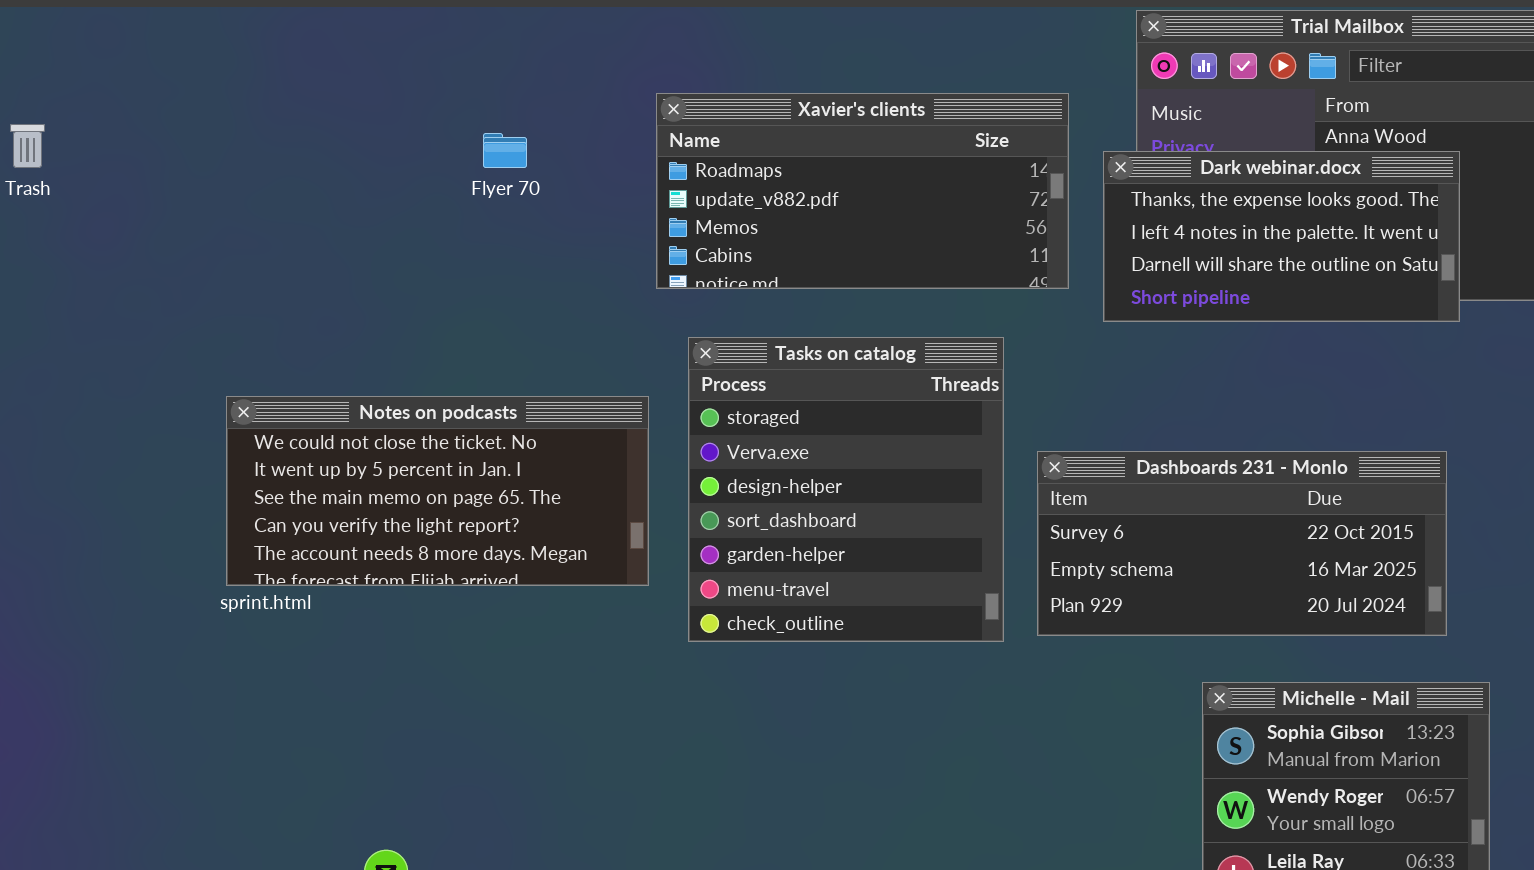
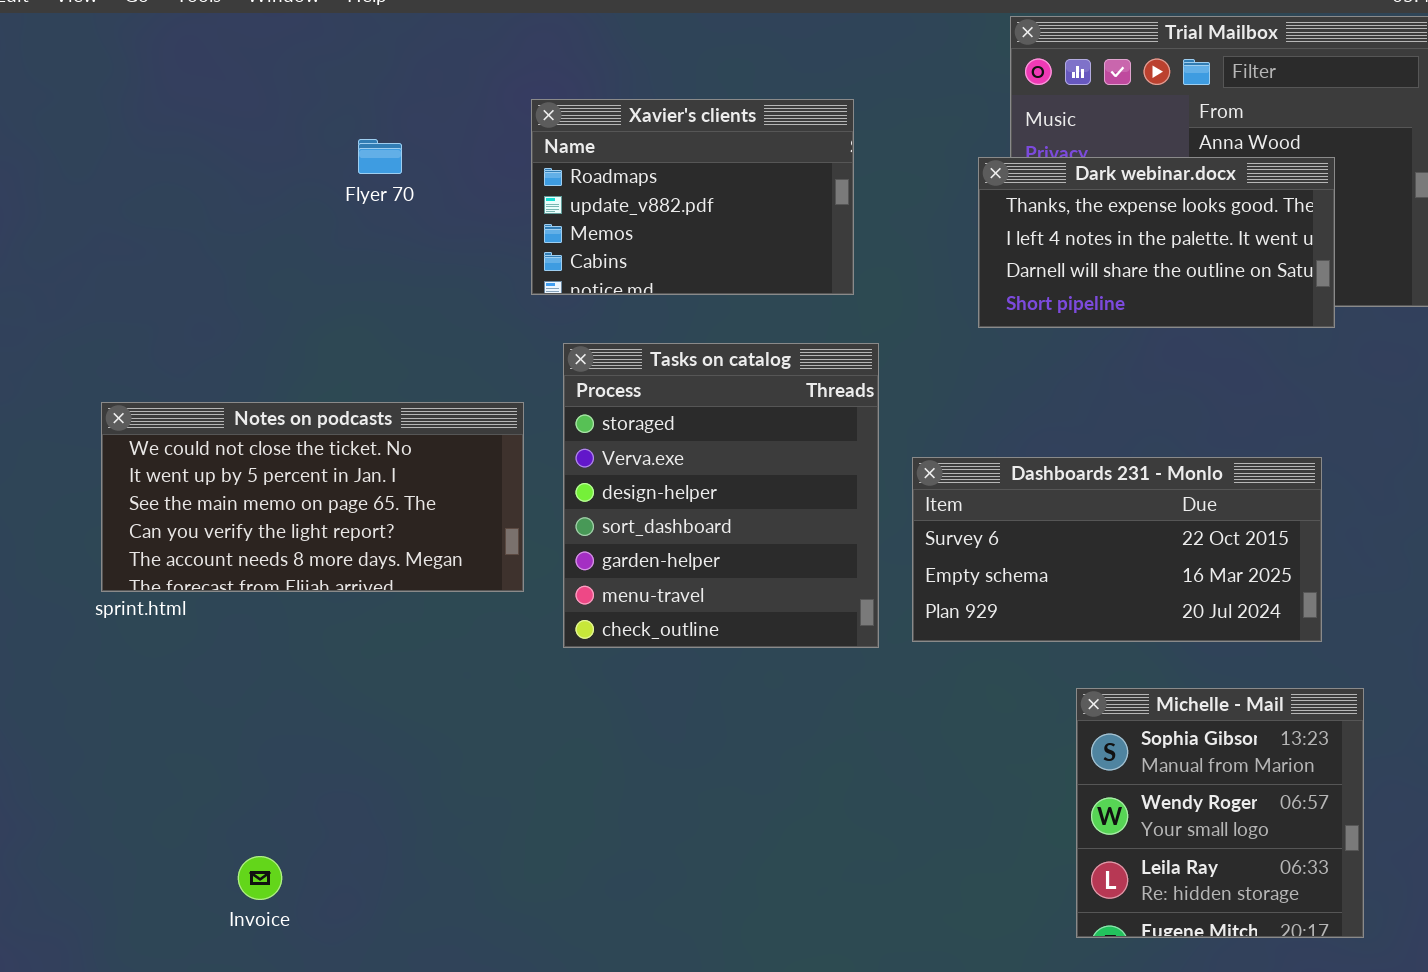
Xavier's clients: [656,93,1069,289] -> [531,99,854,295], resized

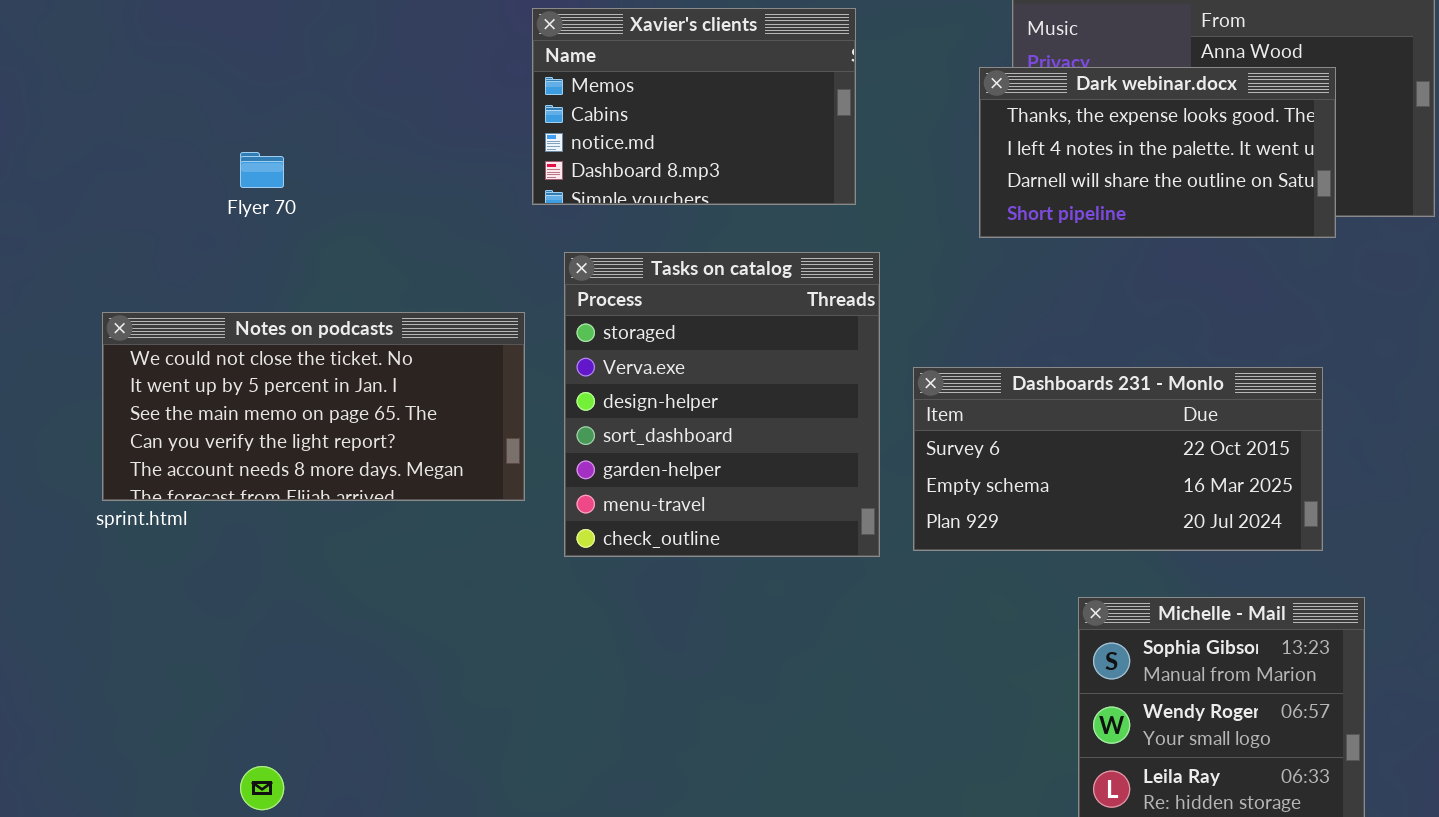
Xavier's clients: [531,99,854,295] -> [532,8,856,205], scrolled down 2 rows
Flyer 70: [358,139,402,174] -> [240,152,284,188], moved

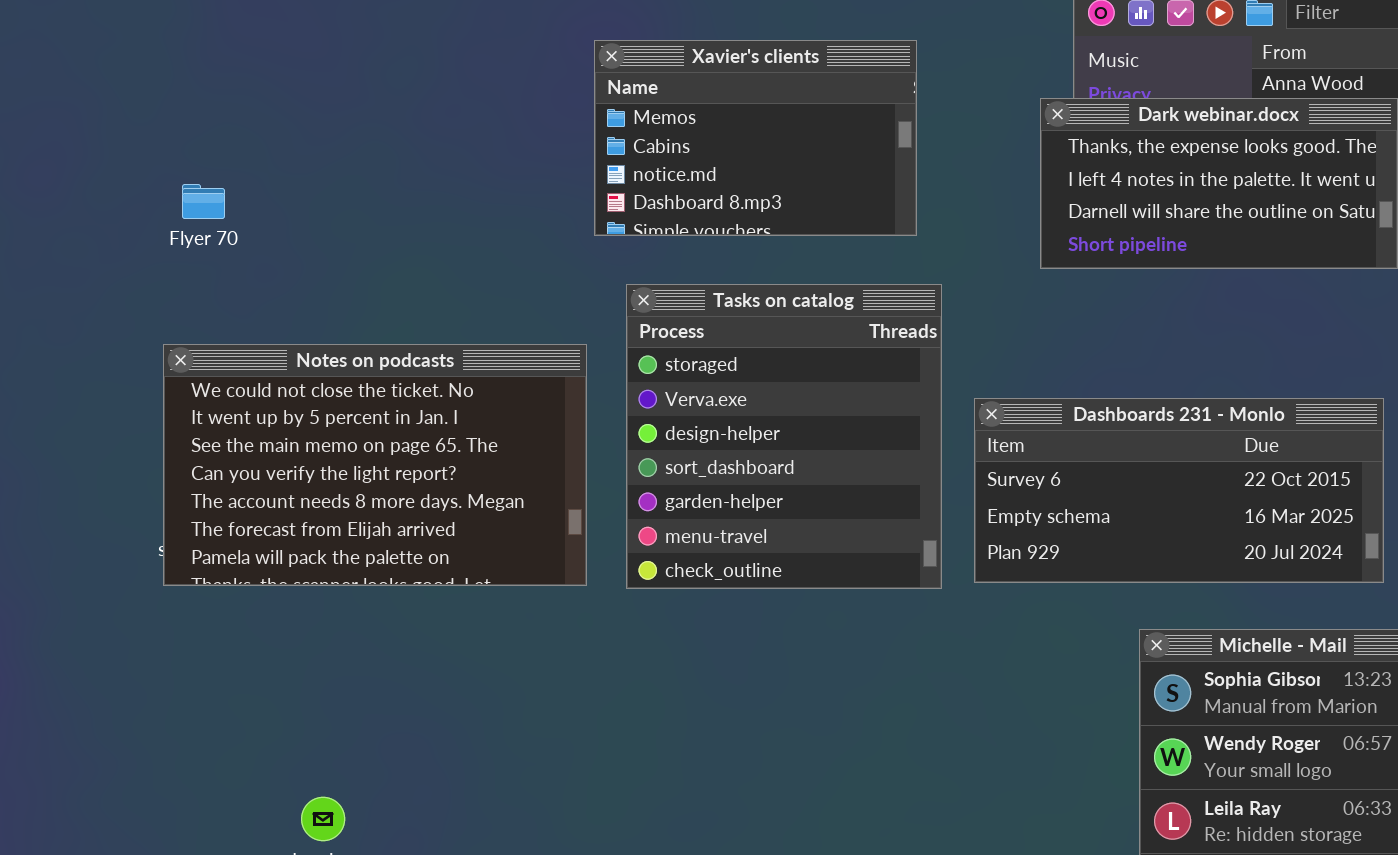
Flyer 70: [240,152,284,188] -> [182,184,225,219], moved
Notes on podcasts: [102,312,525,501] -> [163,344,587,586], resized

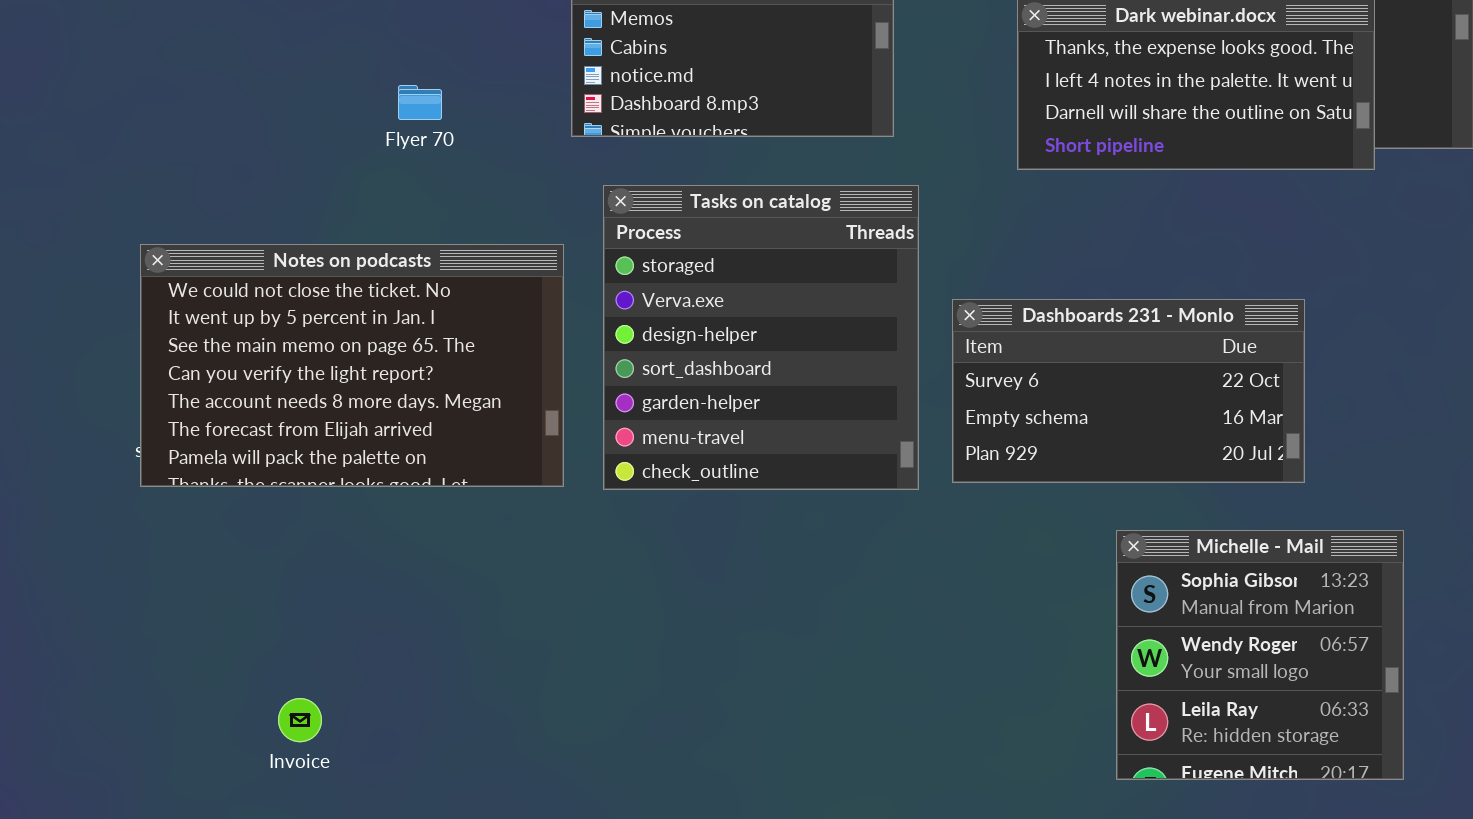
Flyer 70: [182,184,225,219] -> [398,85,442,120], moved
Dashboards 231 - Monlo: [974,398,1384,583] -> [952,299,1305,483], resized

